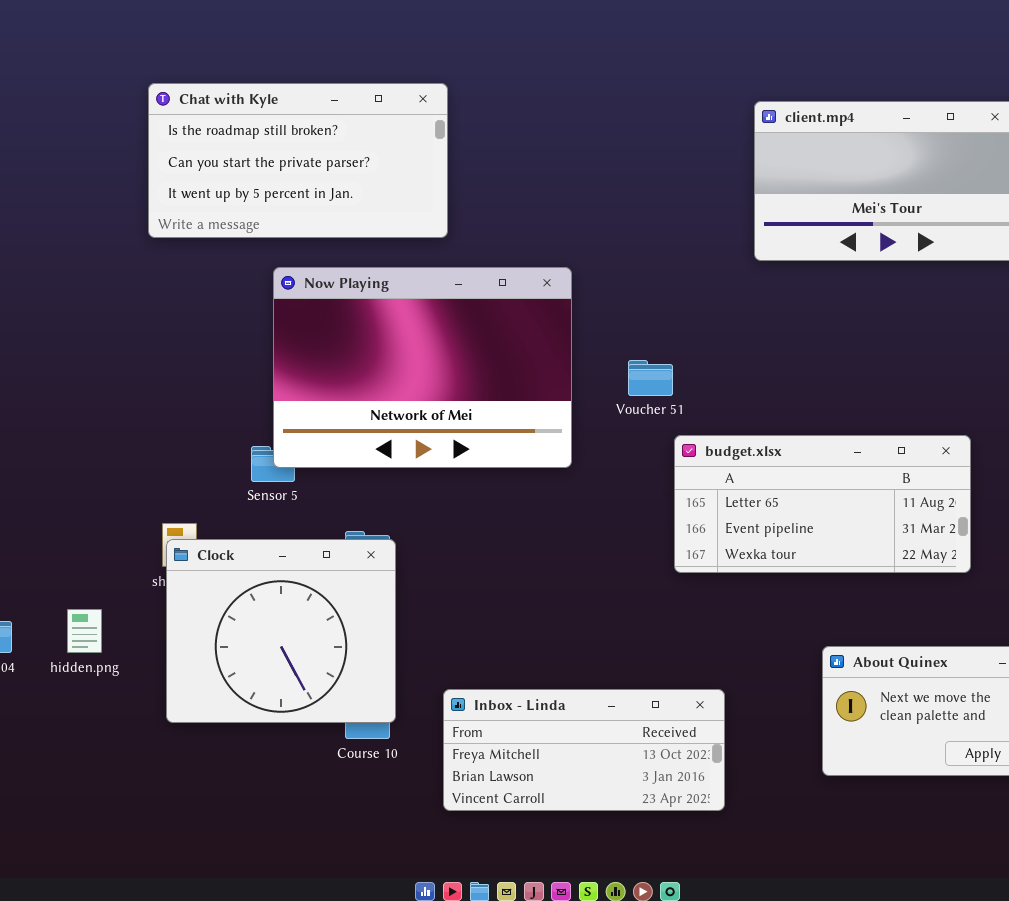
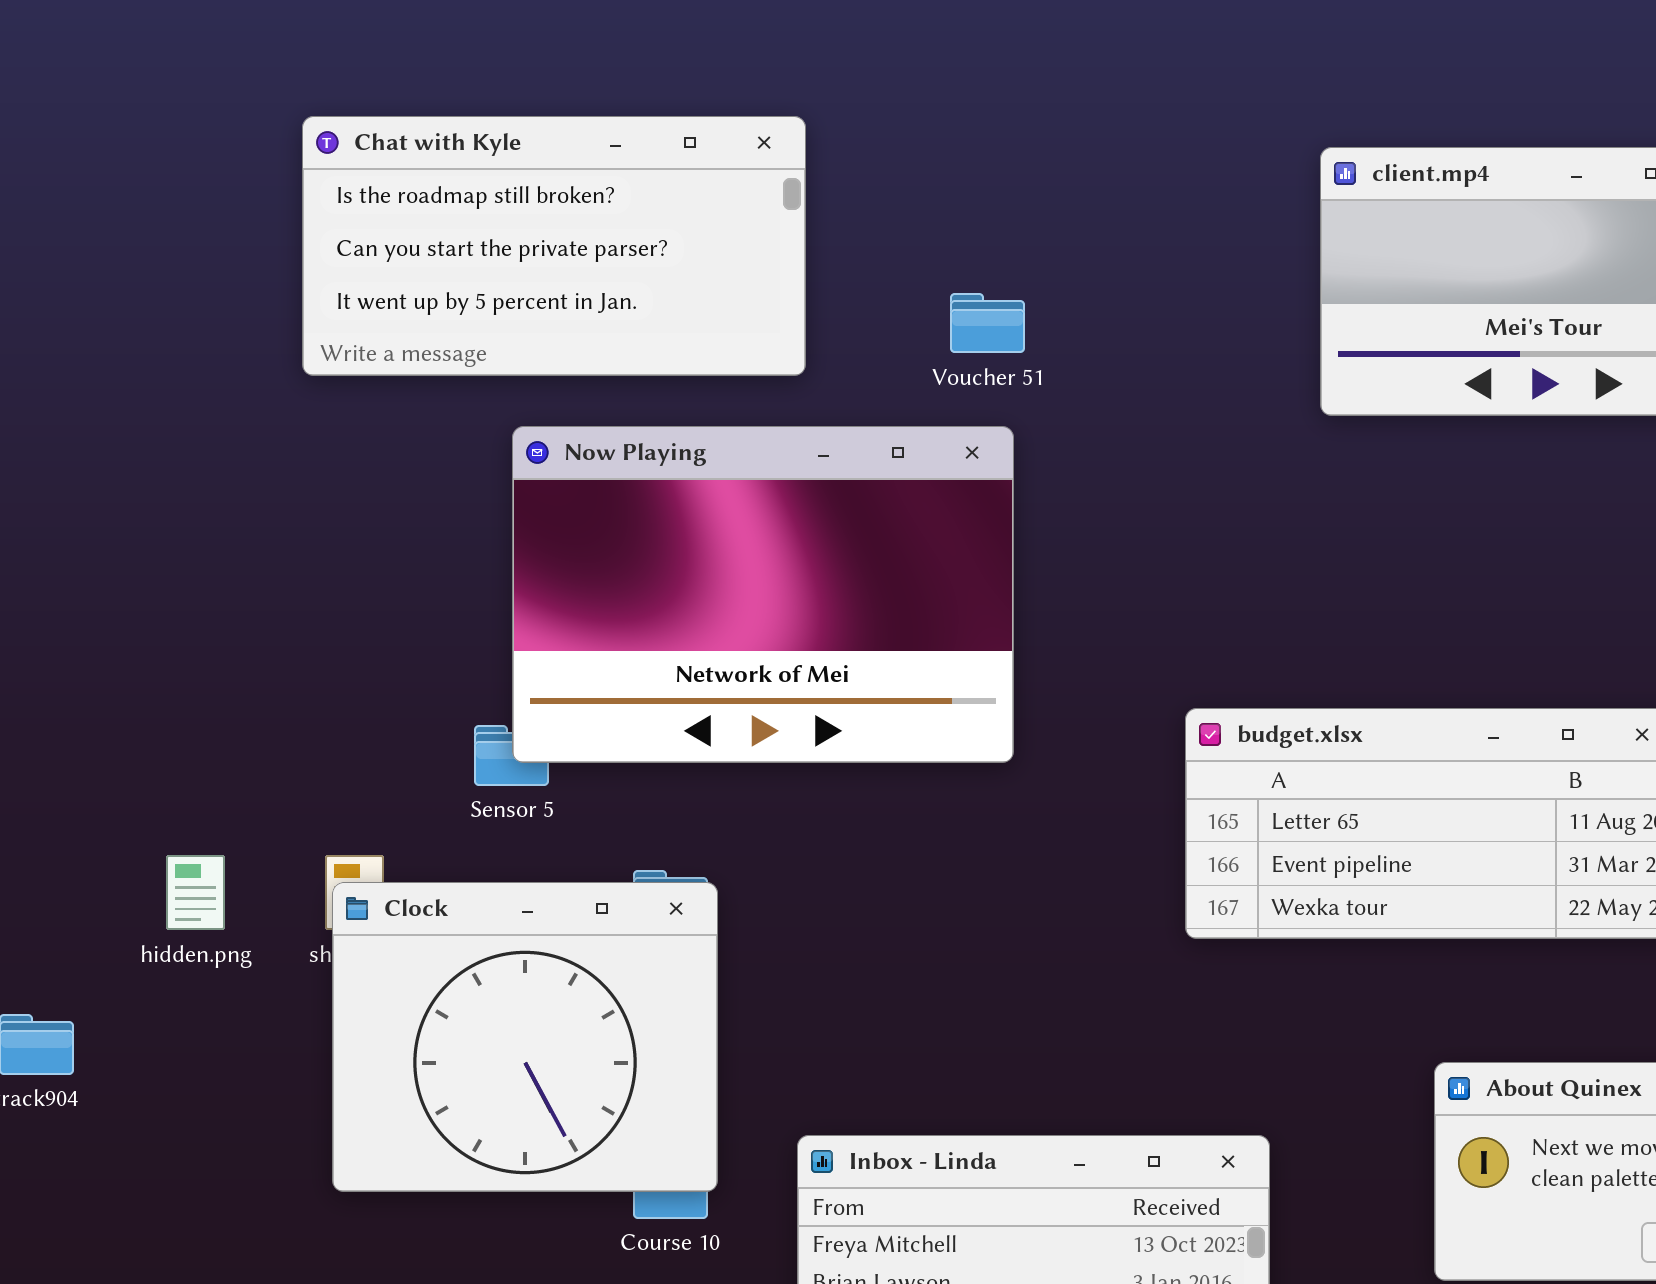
Voucher 51: [628,360,673,396] -> [950,293,1025,353], moved
hidden.png: [67,609,102,653] -> [166,855,225,930], moved

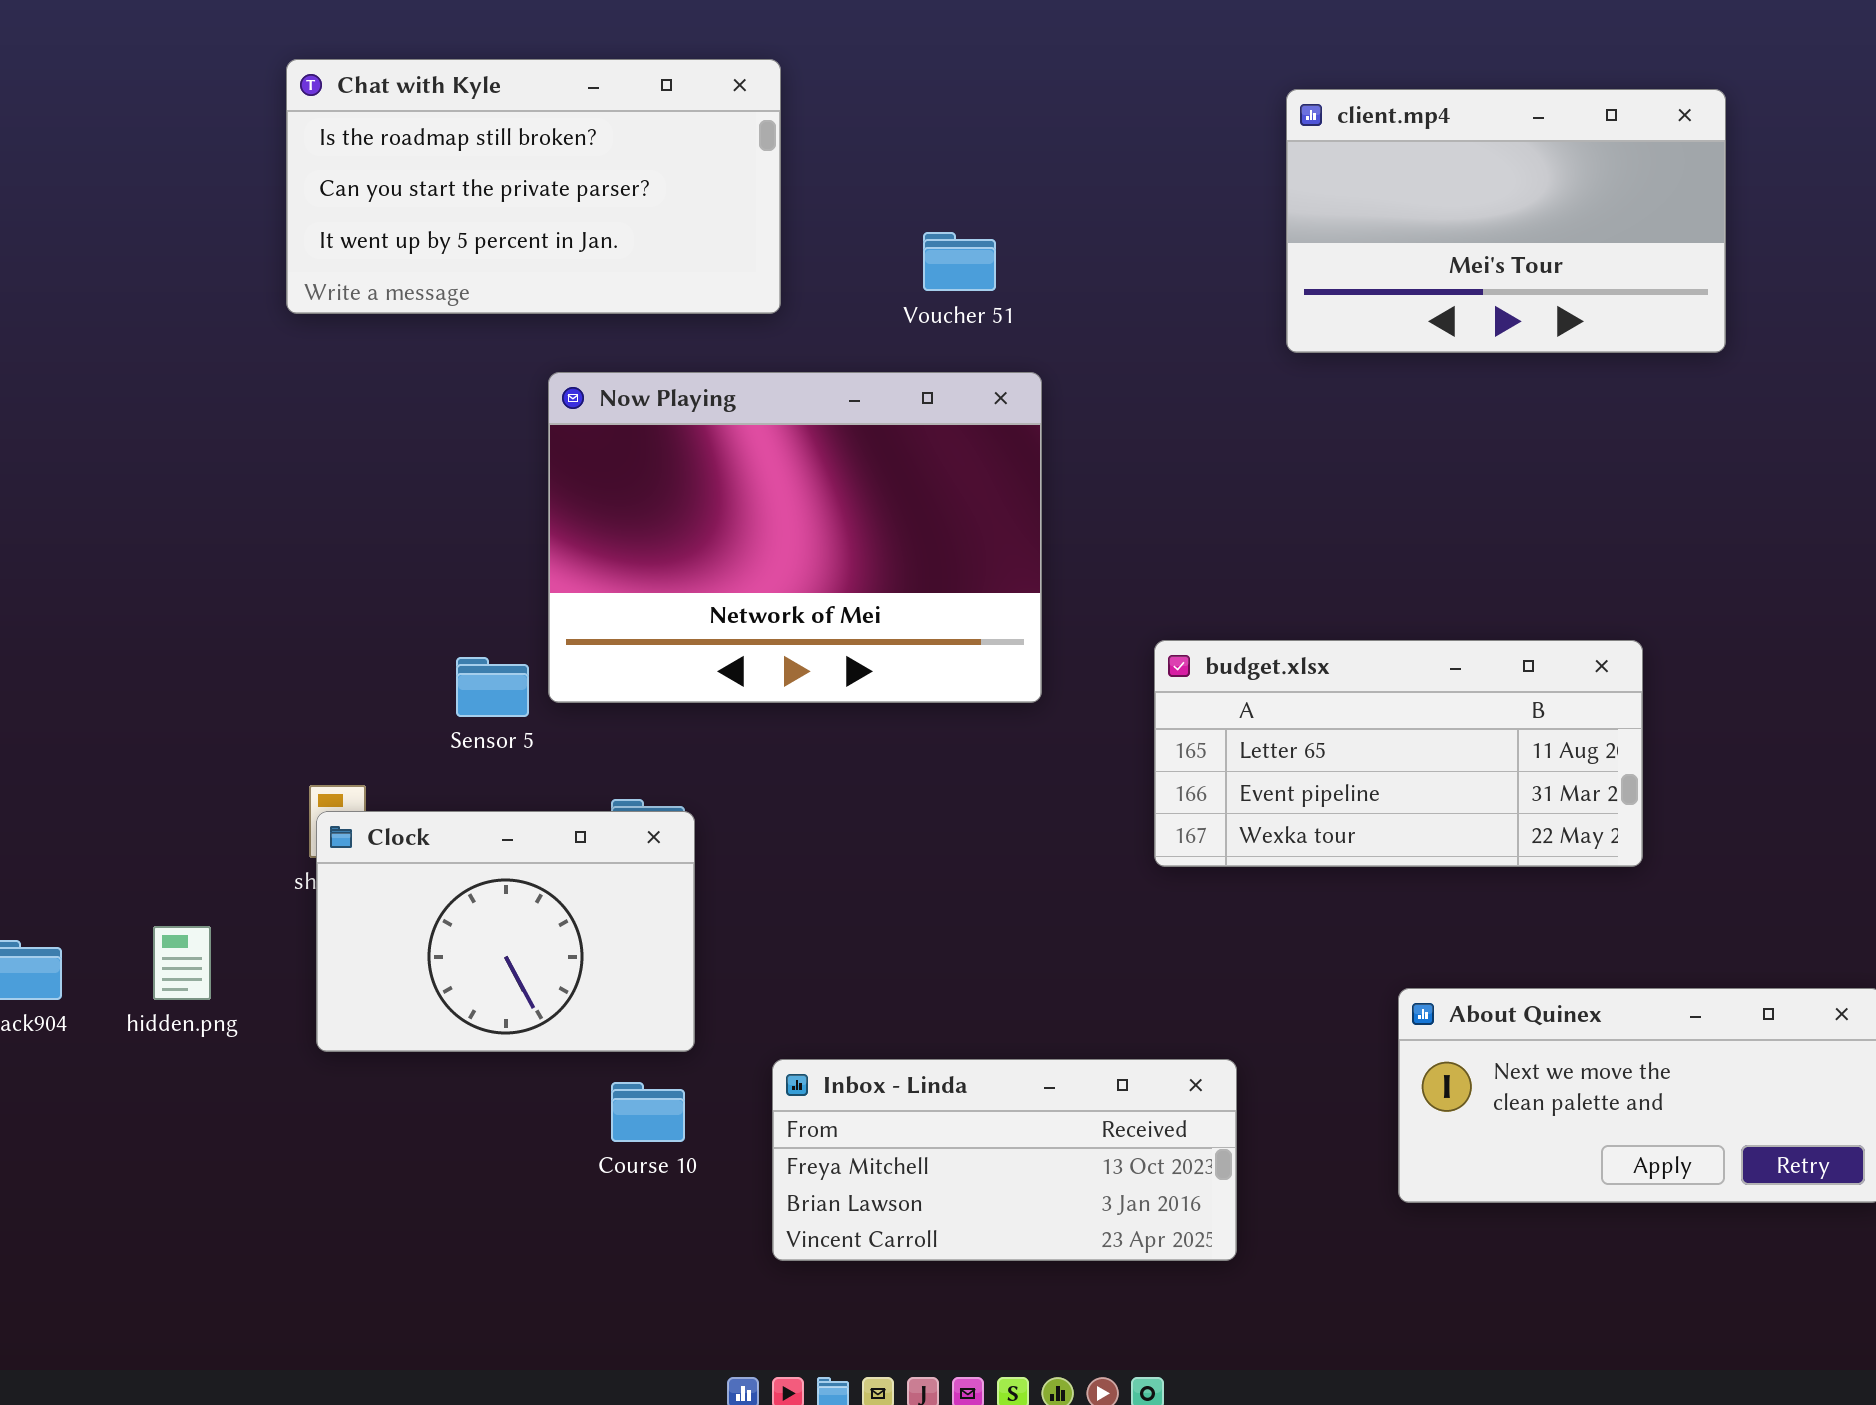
Now Playing: [512,426,1014,763] -> [548,372,1042,703], moved
hidden.png: [166,855,225,930] -> [153,926,211,1000], moved
Clock: [332,882,718,1192] -> [316,811,695,1052], resized

